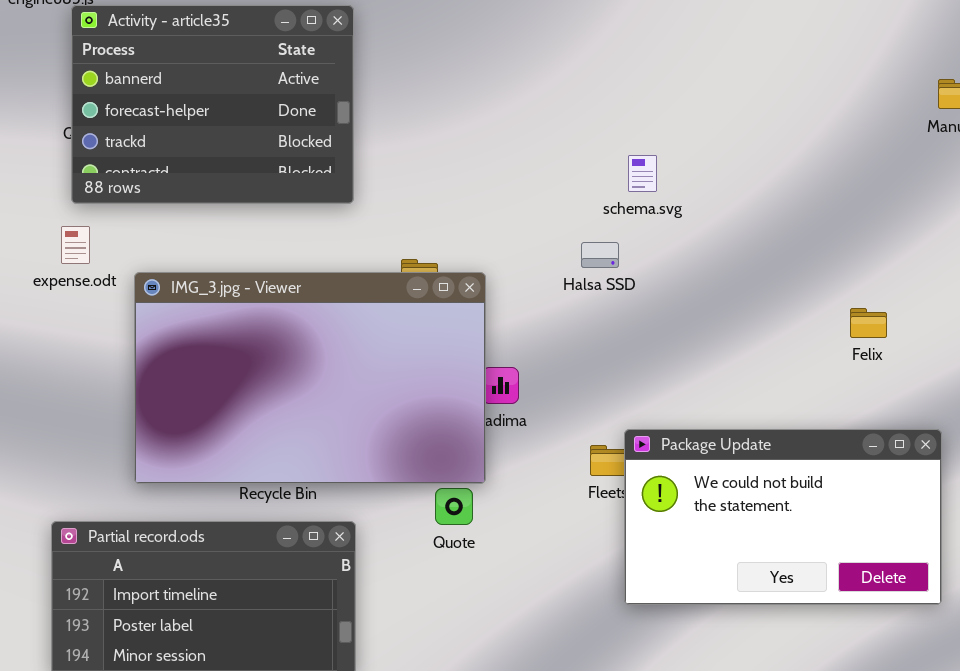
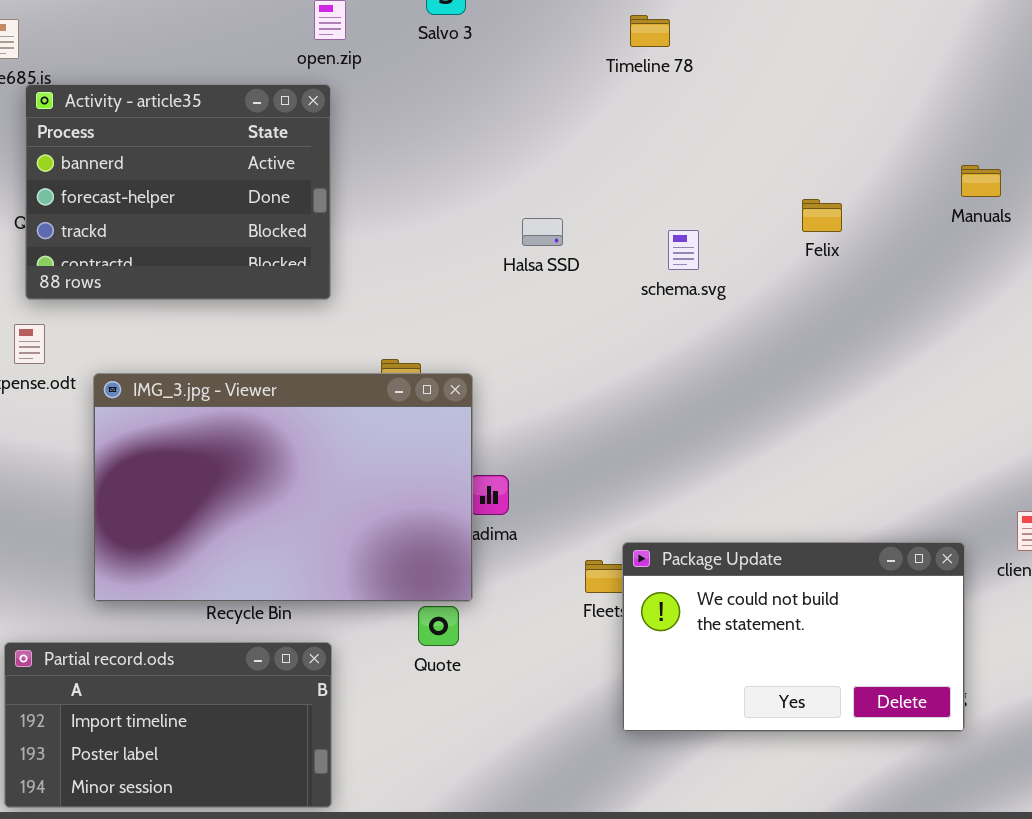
schema.svg: [628,155,657,192] -> [668,230,699,270], moved
Halsa SSD: [581,242,619,268] -> [522,218,563,246], moved
Felix: [850,308,887,338] -> [802,199,842,232], moved

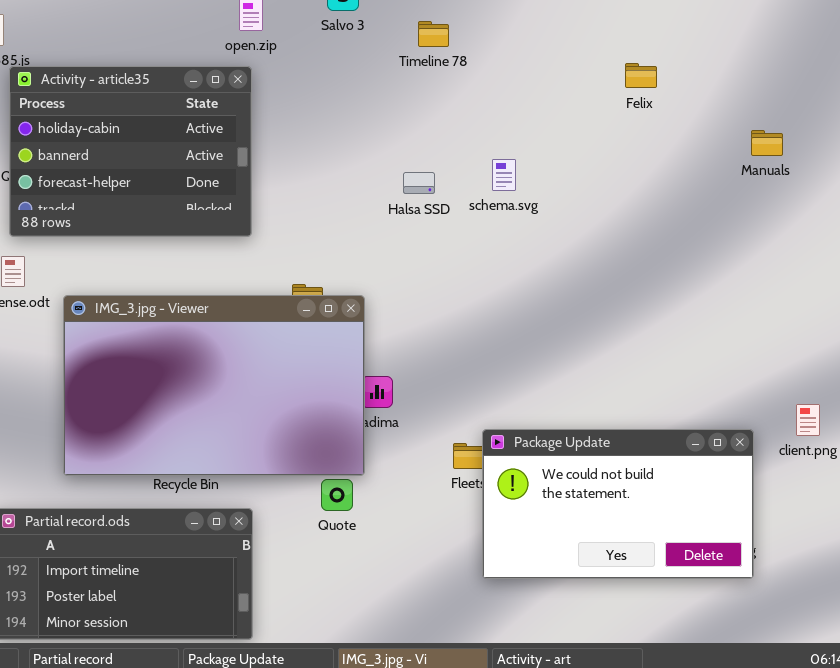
Timeline 78: [630,15,670,47] -> [418,21,449,47], moved
Activity - article35: [25,84,331,300] -> [9,66,252,237], scrolled up 1 row
Felix: [802,199,842,232] -> [625,63,657,88], moved
schema.svg: [668,230,699,270] -> [492,159,516,191], moved

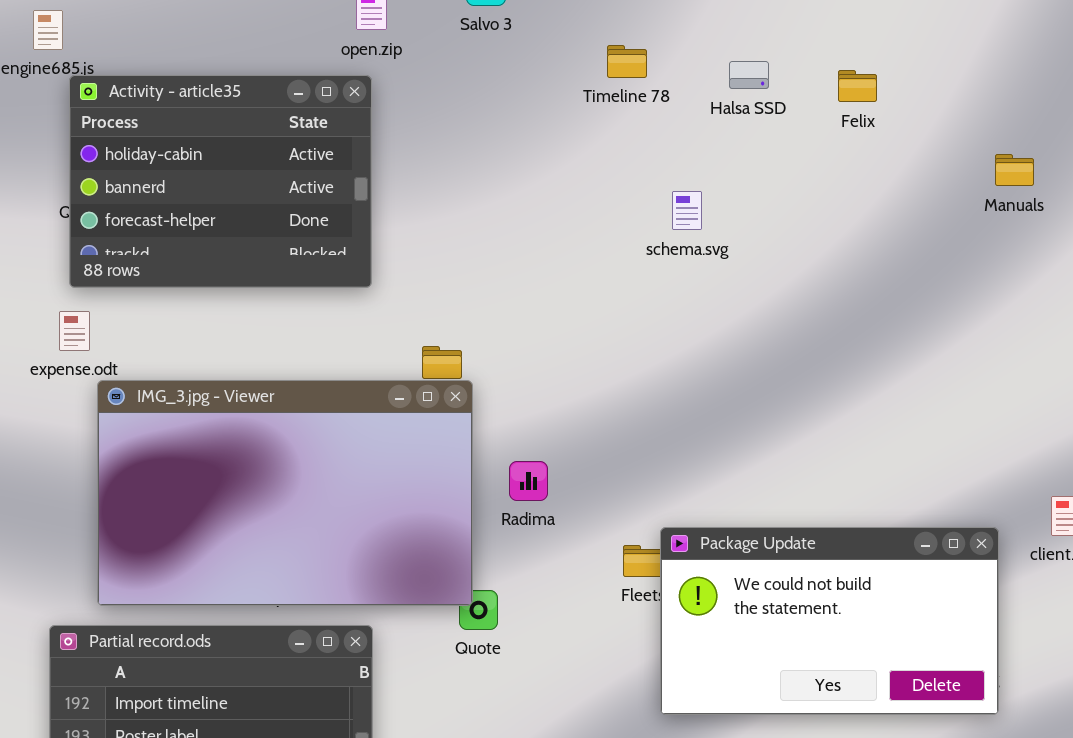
Timeline 78: [418,21,449,47] -> [607,45,647,78], moved
Halsa SSD: [403,172,435,194] -> [729,61,769,89], moved
IMG_3.jpg - Viewer: [63,295,365,476] -> [97,380,473,606], moved

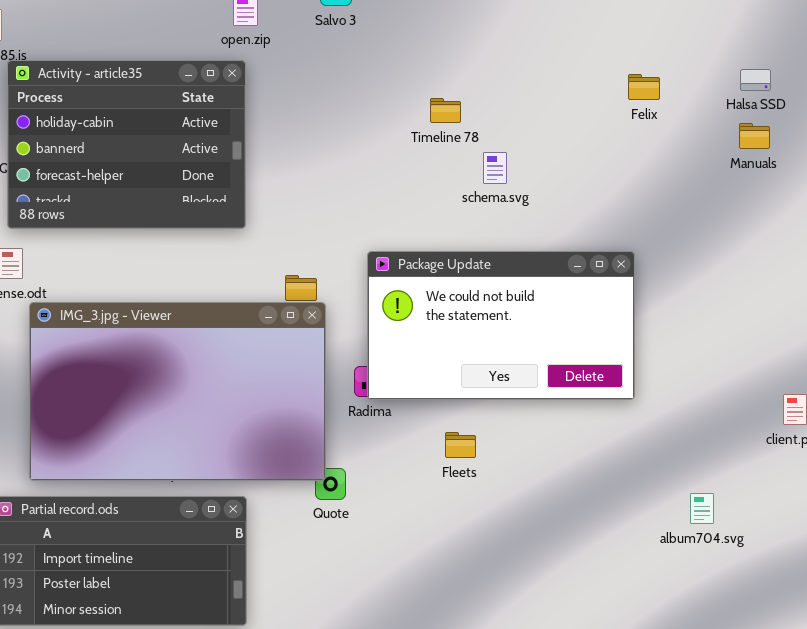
Timeline 78: [607,45,647,78] -> [430,98,461,123], moved
Halsa SSD: [729,61,769,89] -> [740,69,771,91], moved
Felix: [838,70,877,102] -> [628,74,660,100], moved
Package Update: [660,527,999,715] -> [367,251,635,400], moved

